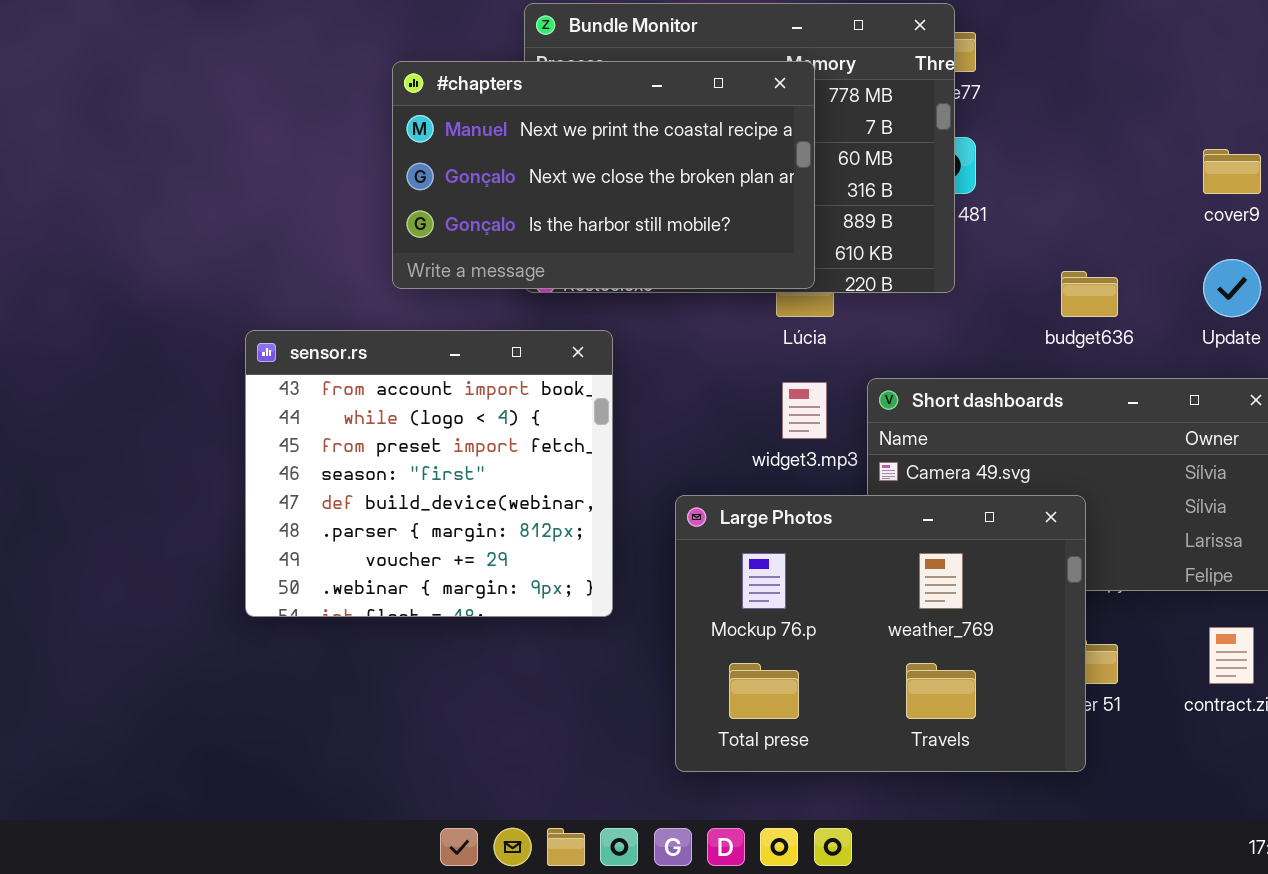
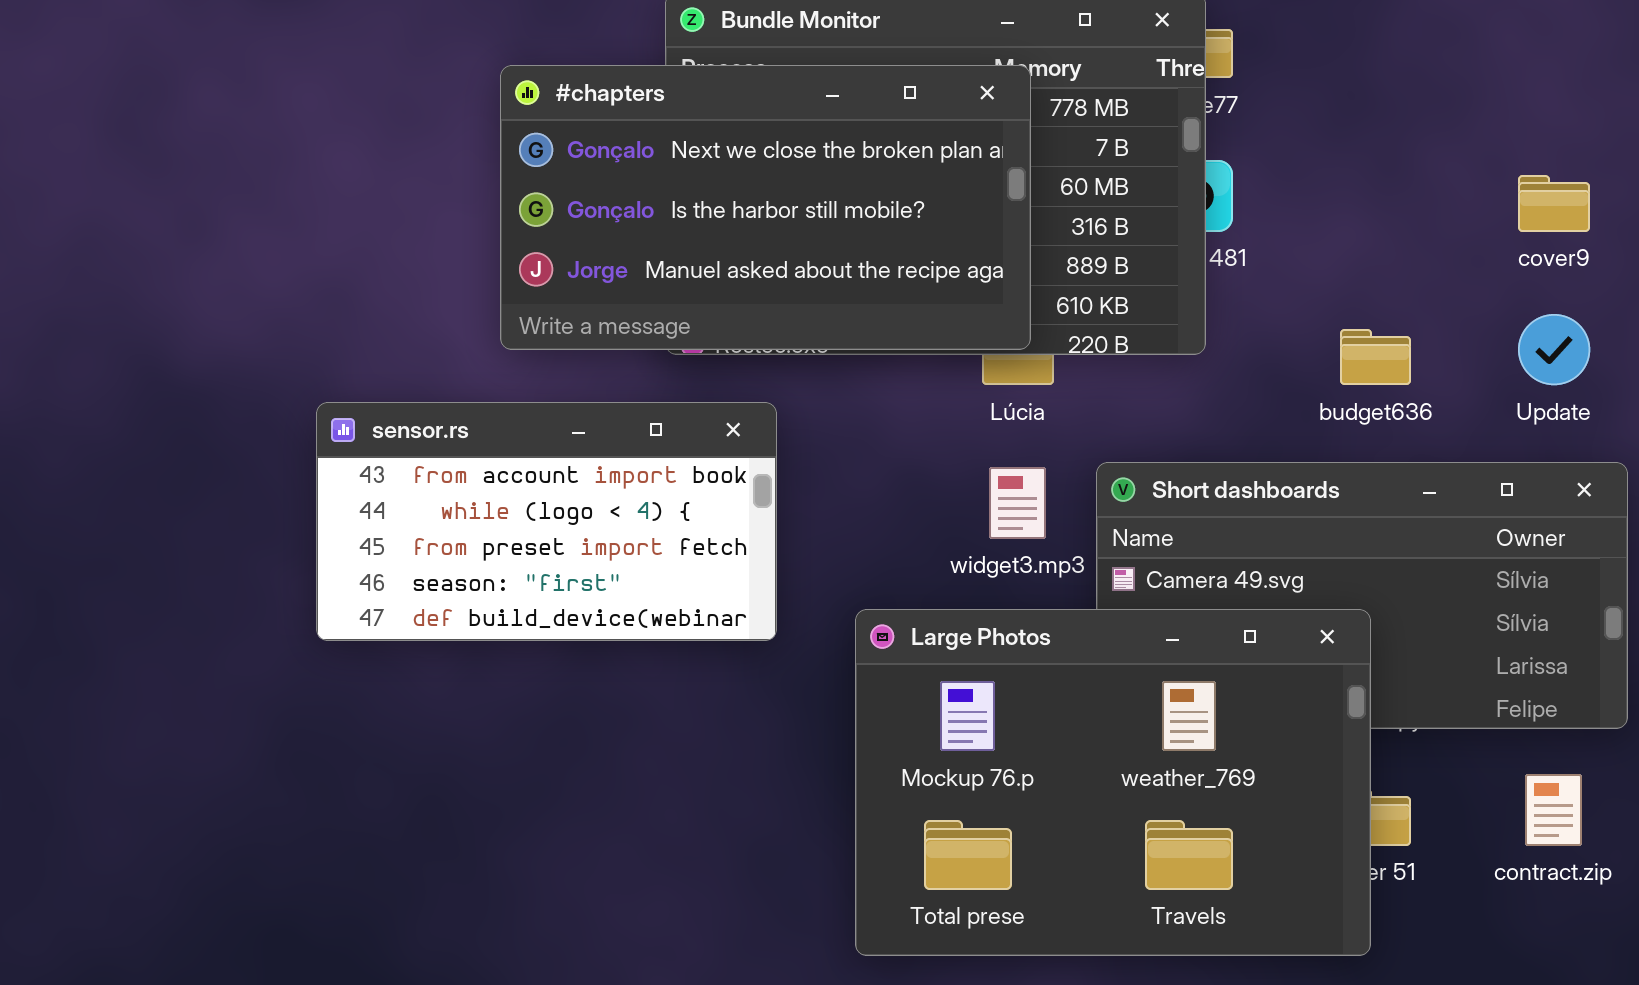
#chapters: [392,61,815,289] -> [500,65,1031,350], scrolled down 1 row
sensor.rs: [245,330,613,617] -> [316,402,777,641], resized

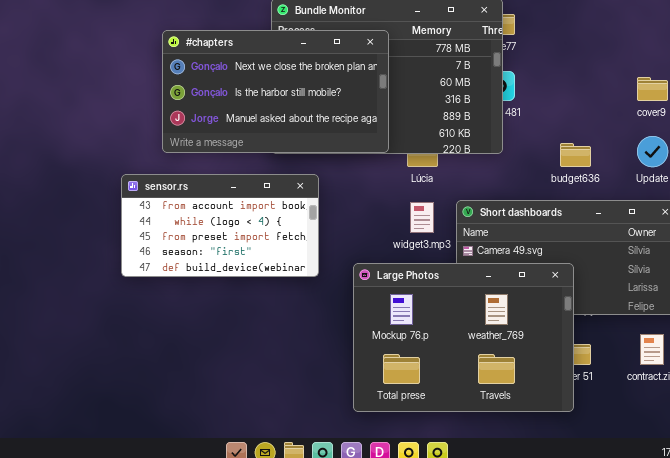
#chapters: [500,65,1031,350] -> [162,30,389,153], moved

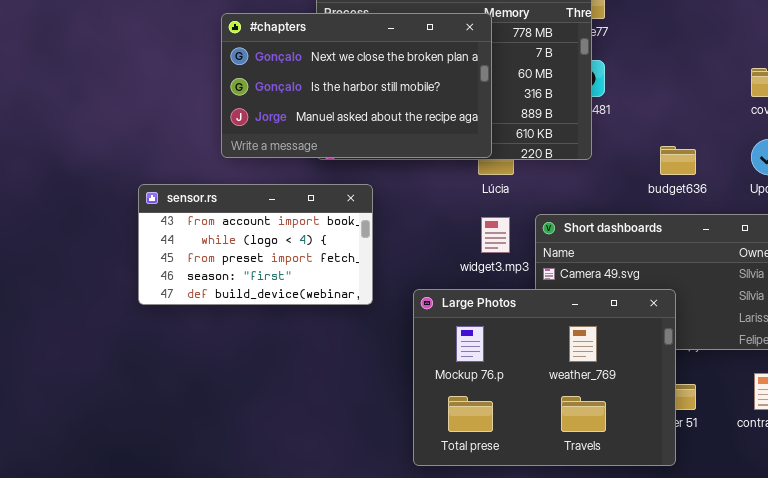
#chapters: [162,30,389,153] -> [221,13,492,158], moved

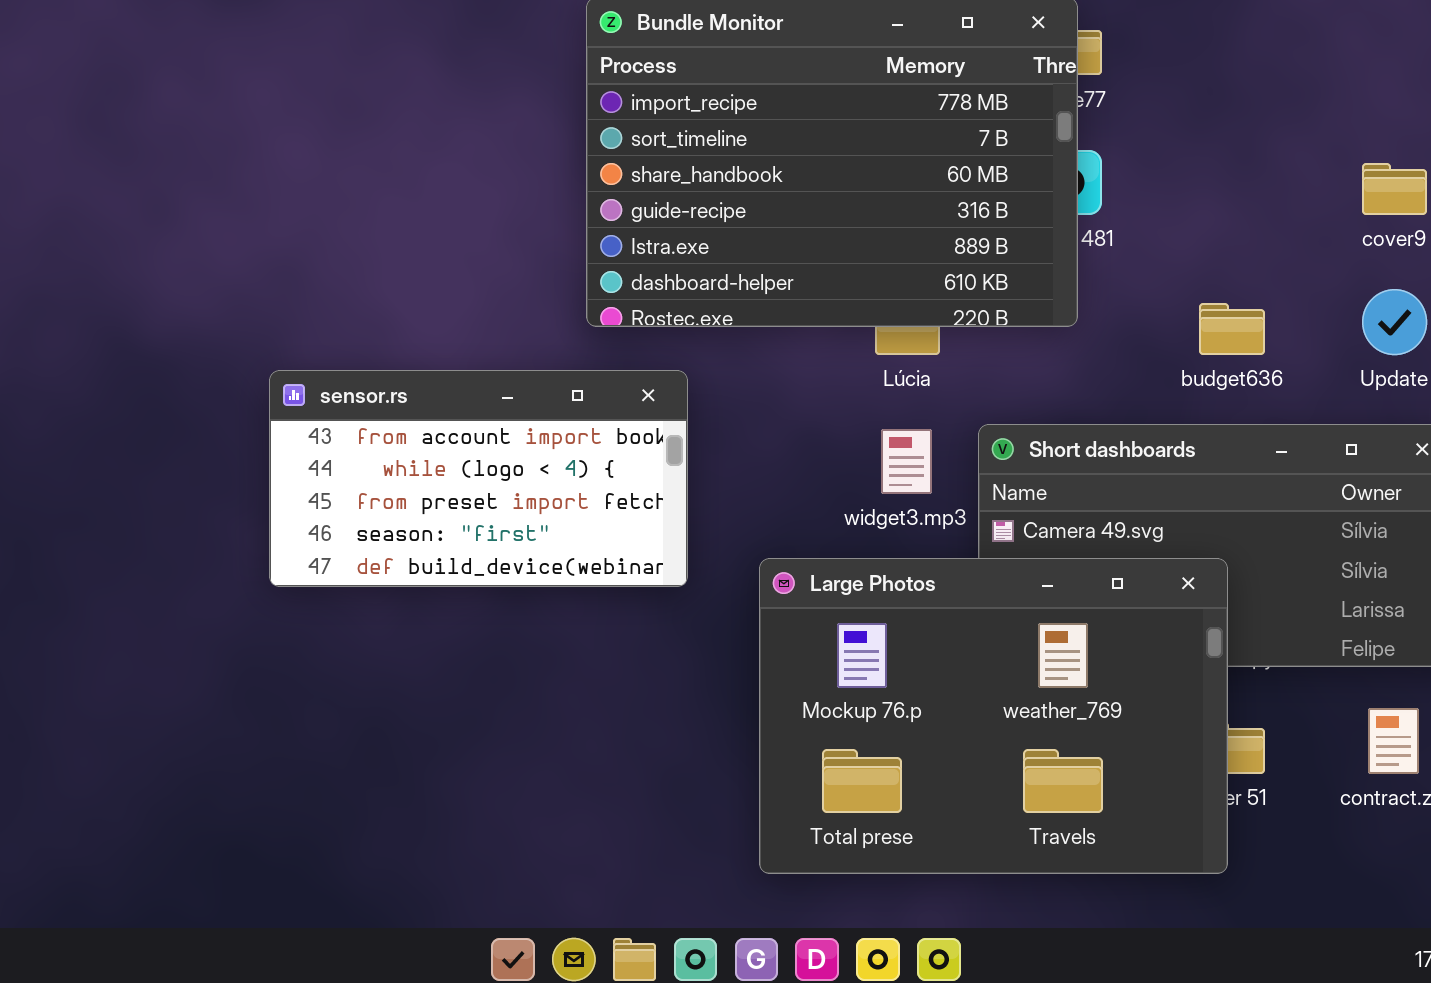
#chapters: [221,13,492,158] -> none, closed

